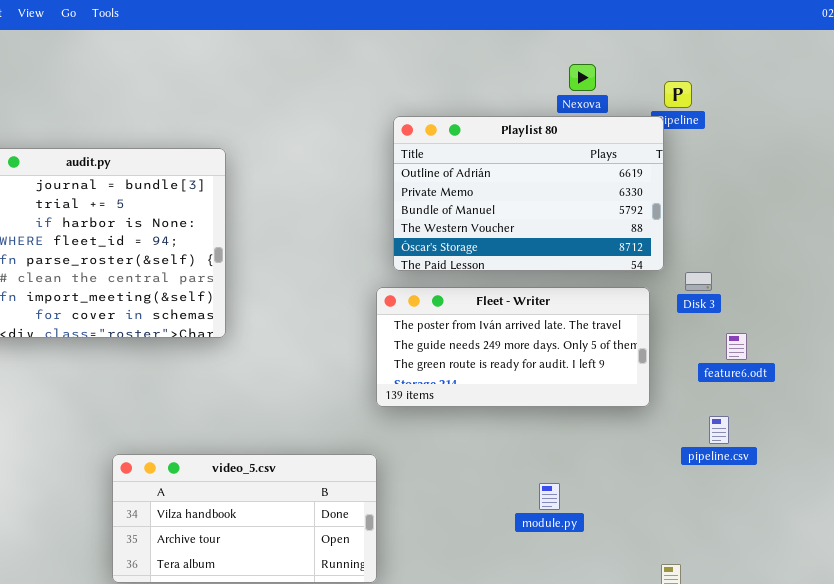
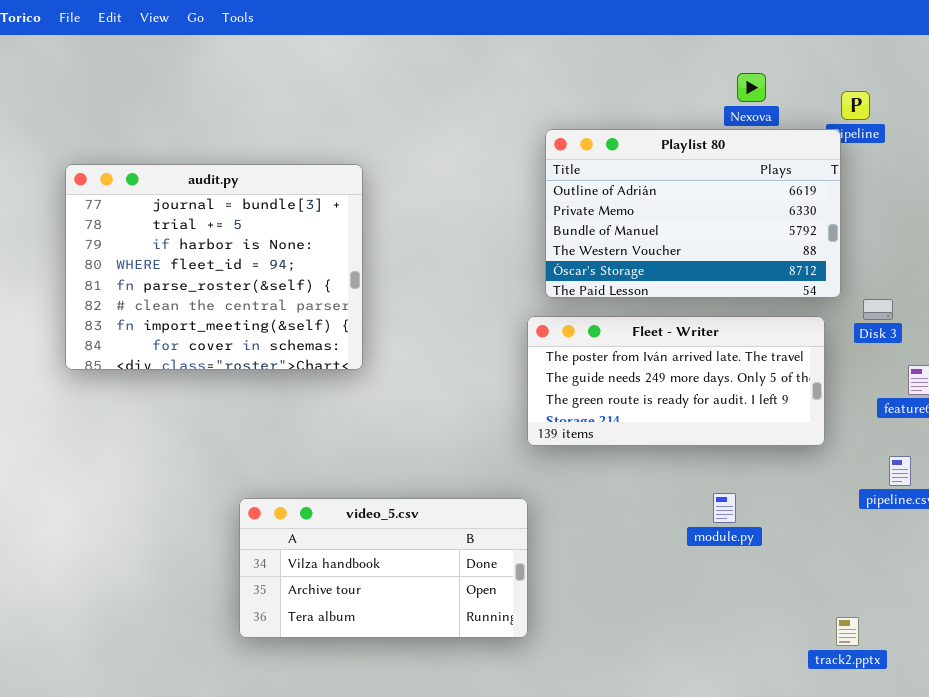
module.py: [539,483,560,510] -> [713,493,736,523], moved

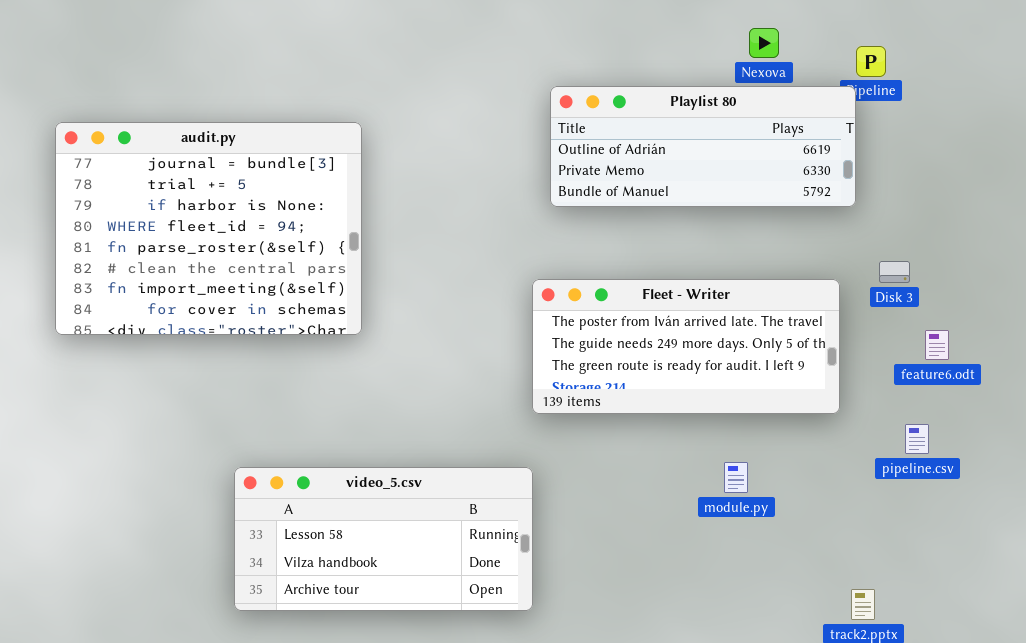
Playlist 80: [545,129,841,298] -> [550,86,856,207], resized
video_5.csv: [239,498,528,638] -> [234,467,533,611], scrolled up 1 row

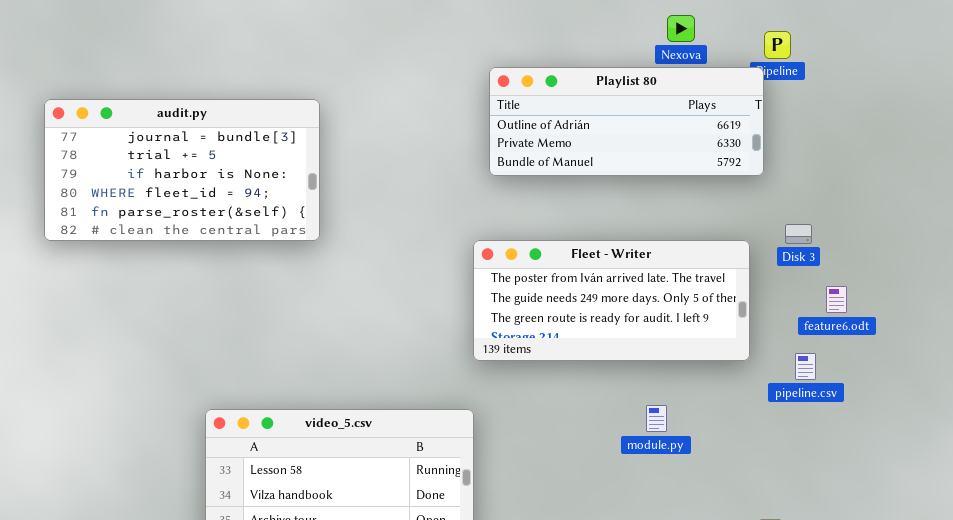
audit.py: [55,122,362,335] -> [44,99,320,241], resized
pipeline.csv: [905,424,929,454] -> [795,353,816,380], moved

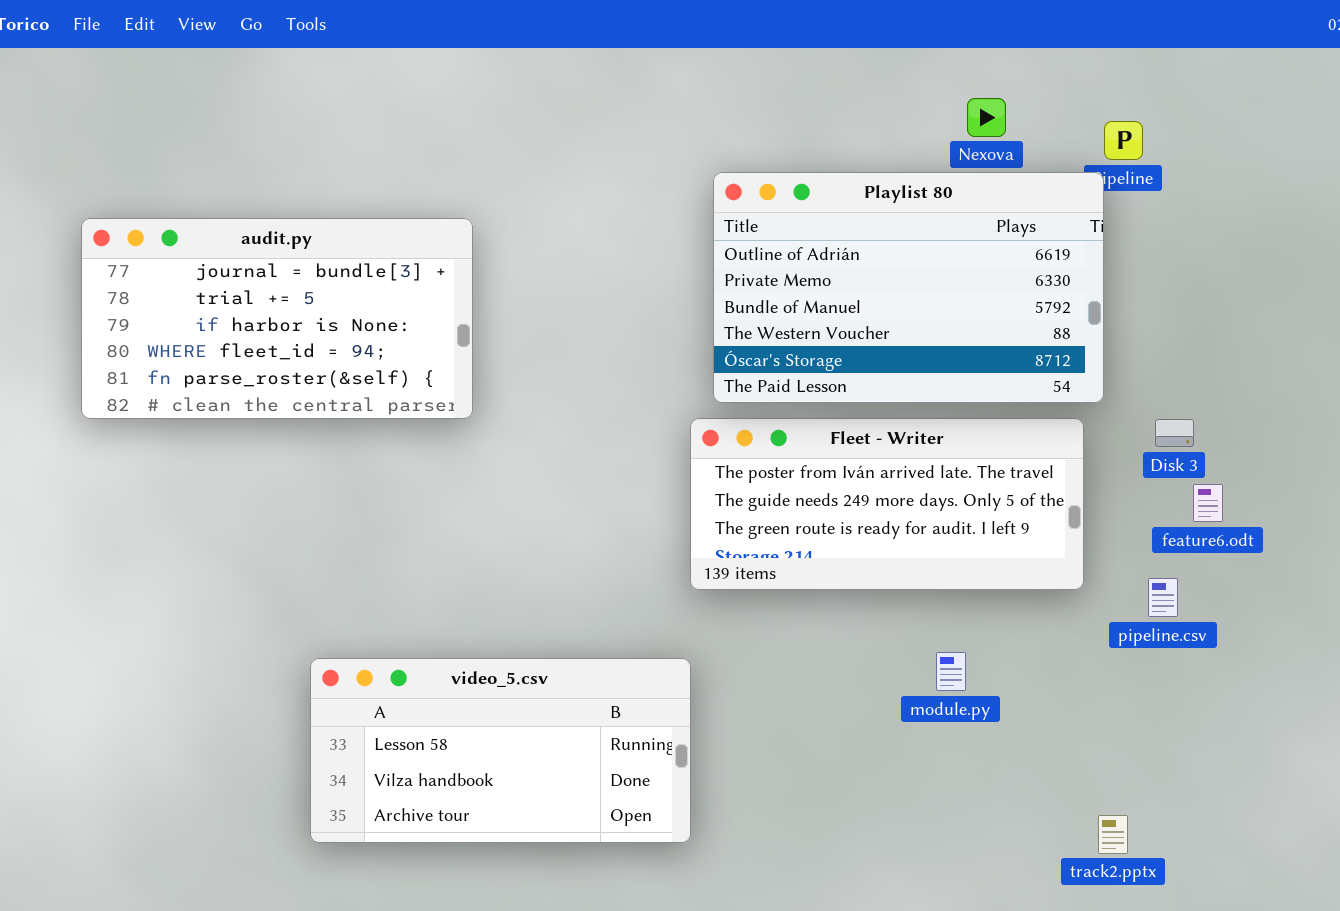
Playlist 80: [489,67,764,176] -> [713,172,1104,403], resized
Disk 3: [785,224,812,244] -> [1155,419,1194,447], moved

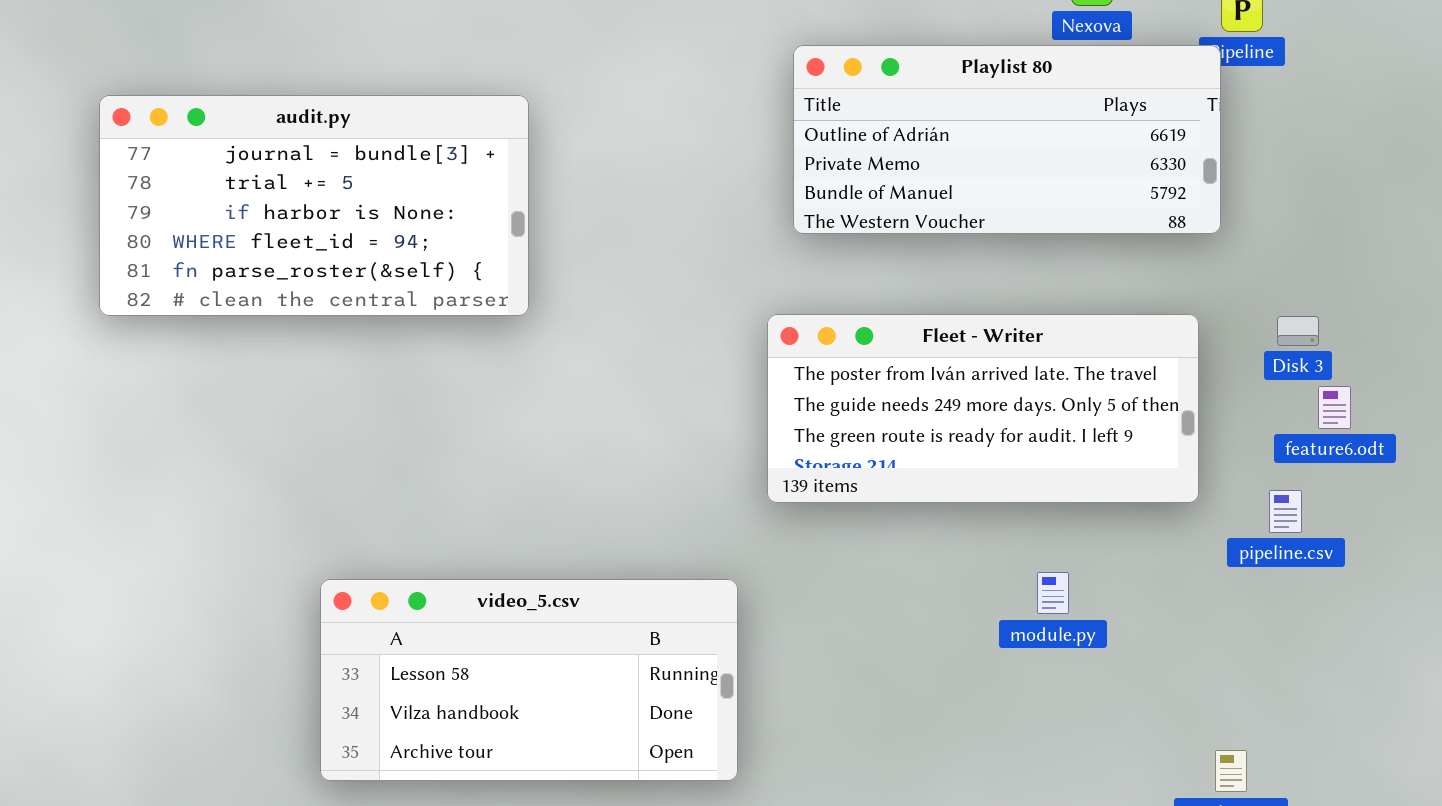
Playlist 80: [713,172,1104,403] -> [793,45,1221,234], resized
video_5.csv: [310,658,691,843] -> [320,579,738,781], moved

